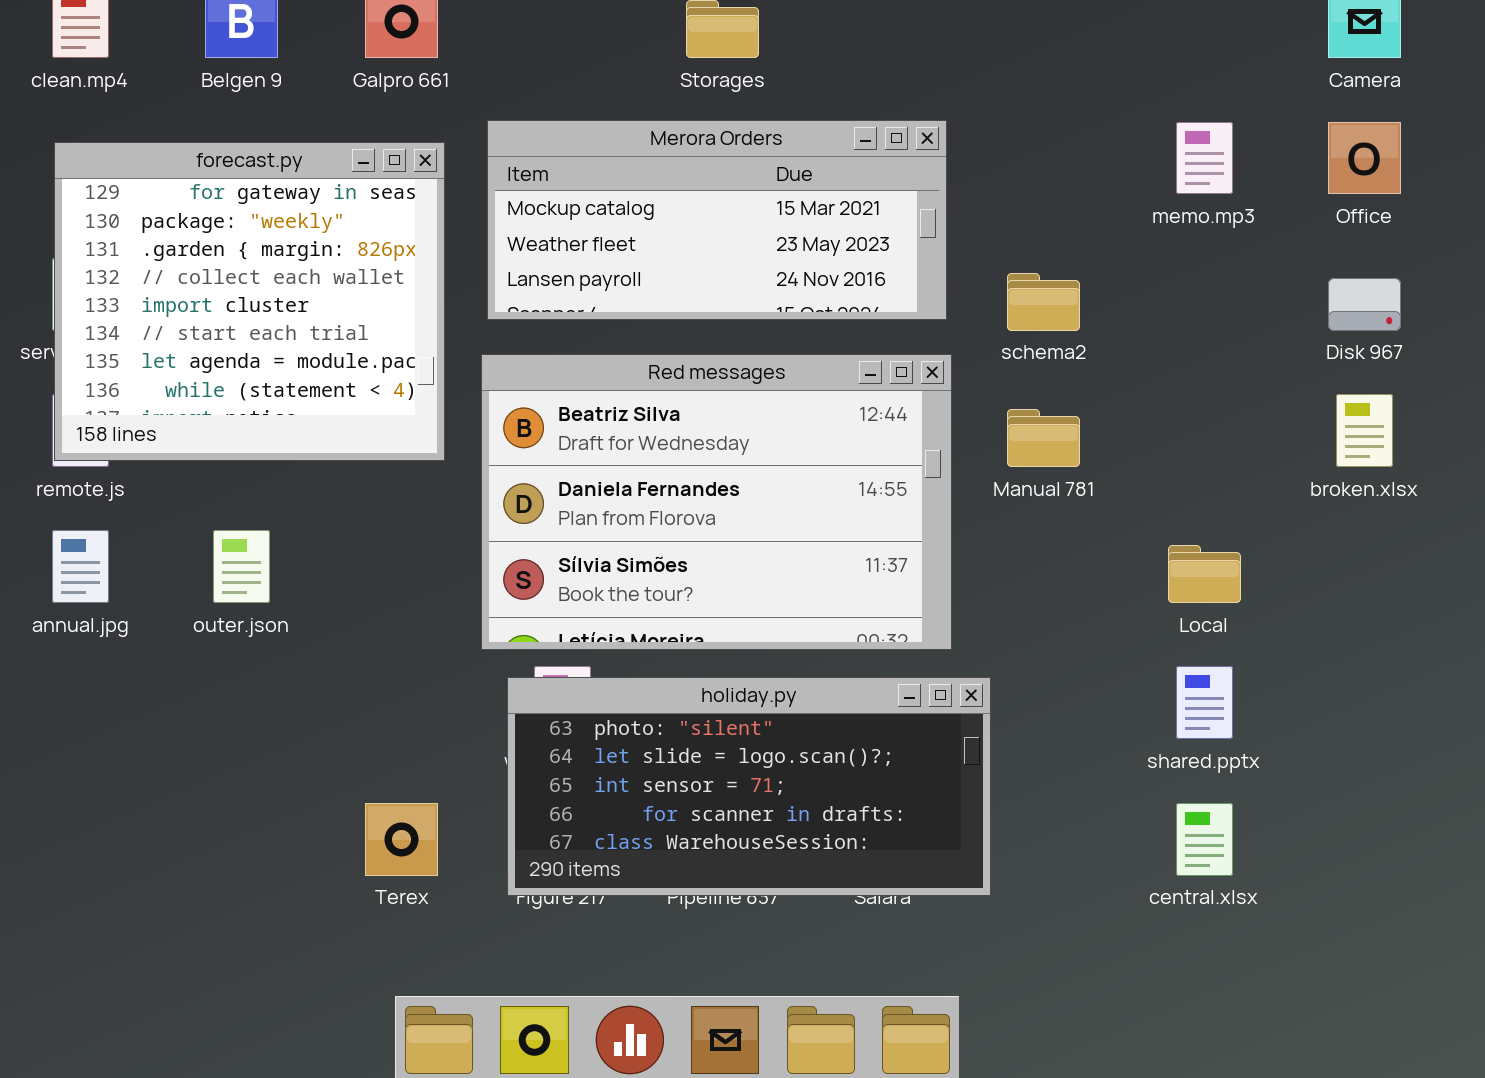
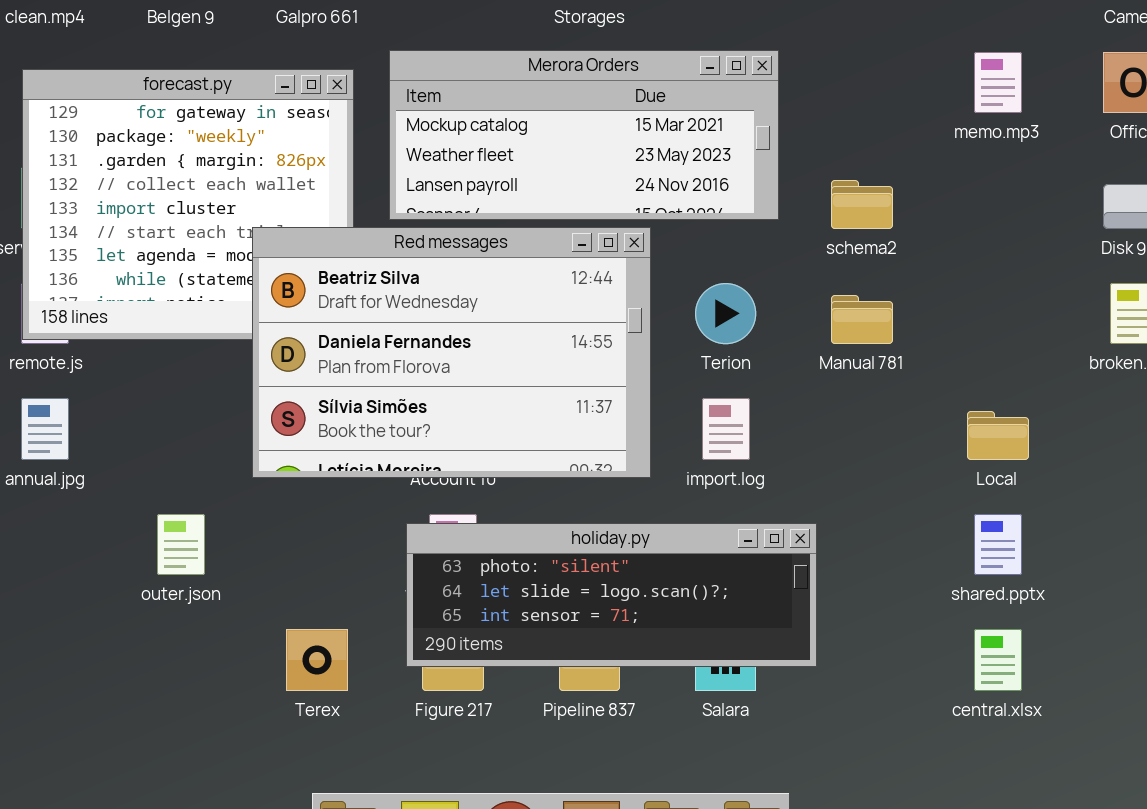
Red messages: [481,354,952,650] -> [252,227,651,478], moved
outer.json: [213,530,270,603] -> [157,514,205,575], moved
holiday.py: [507,677,991,896] -> [406,523,817,667], resized

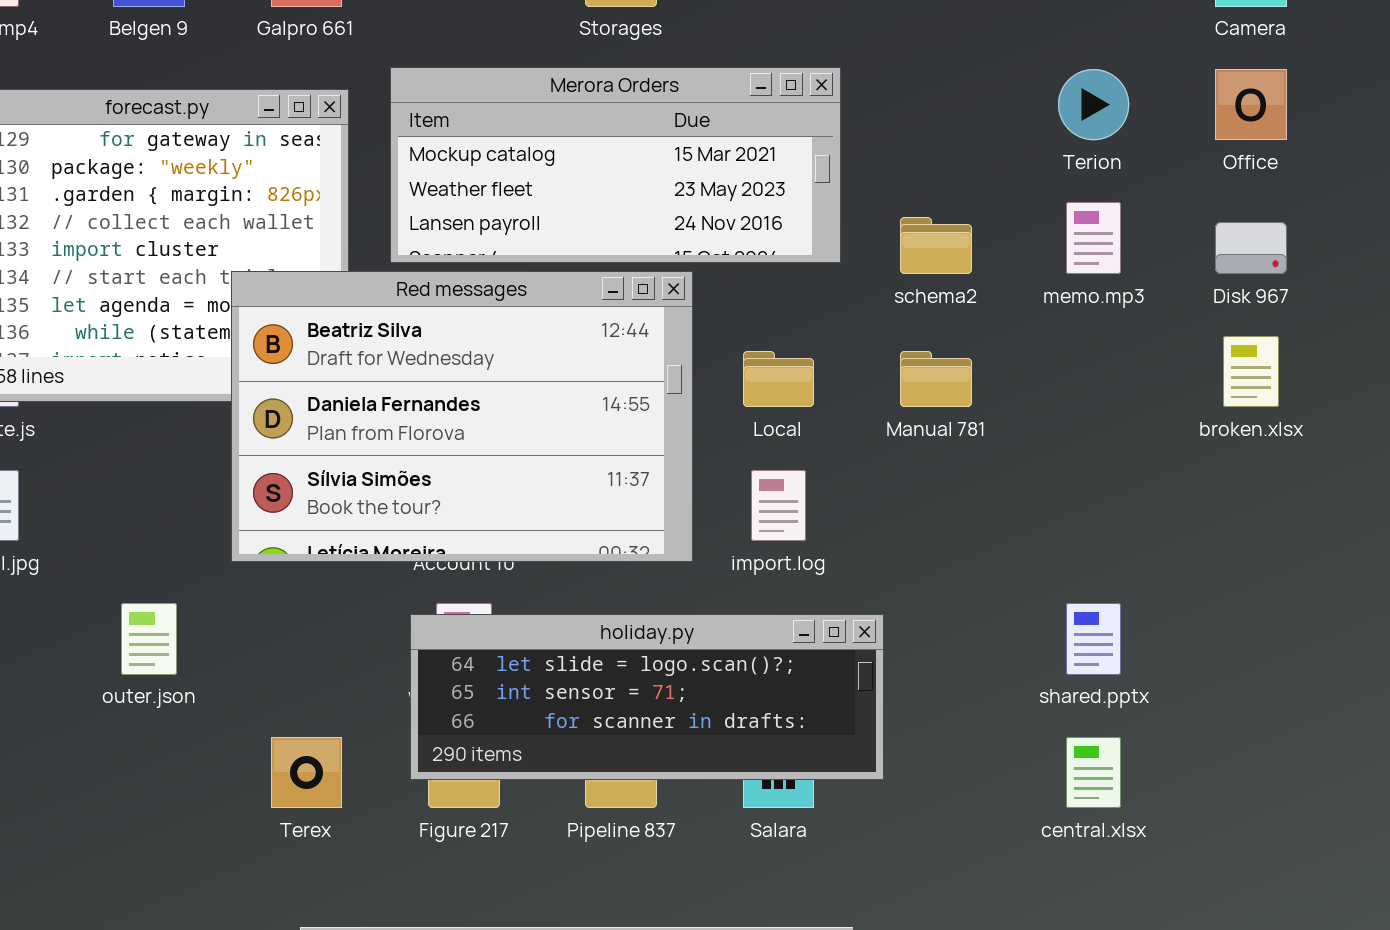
memo.mp3: [974,52,1022,113] -> [1066,202,1121,274], moved
Terion: [695,283,756,344] -> [1058,69,1129,140], moved
Local: [967,411,1029,460] -> [743,351,814,407], moved
holiday.py: [406,523,817,667] -> [410,614,884,780], scrolled down 1 row

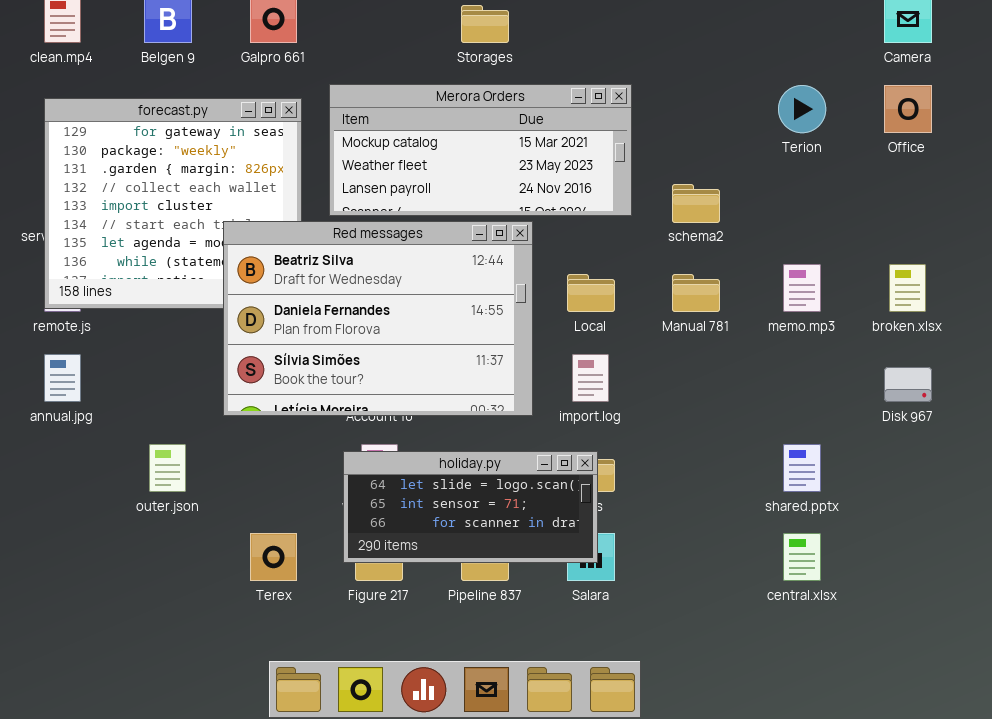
memo.mp3: [1066,202,1121,274] -> [783,264,821,312], moved
Disk 967: [1215,222,1287,274] -> [884,367,932,402], moved
holiday.py: [410,614,884,780] -> [343,451,598,563], resized

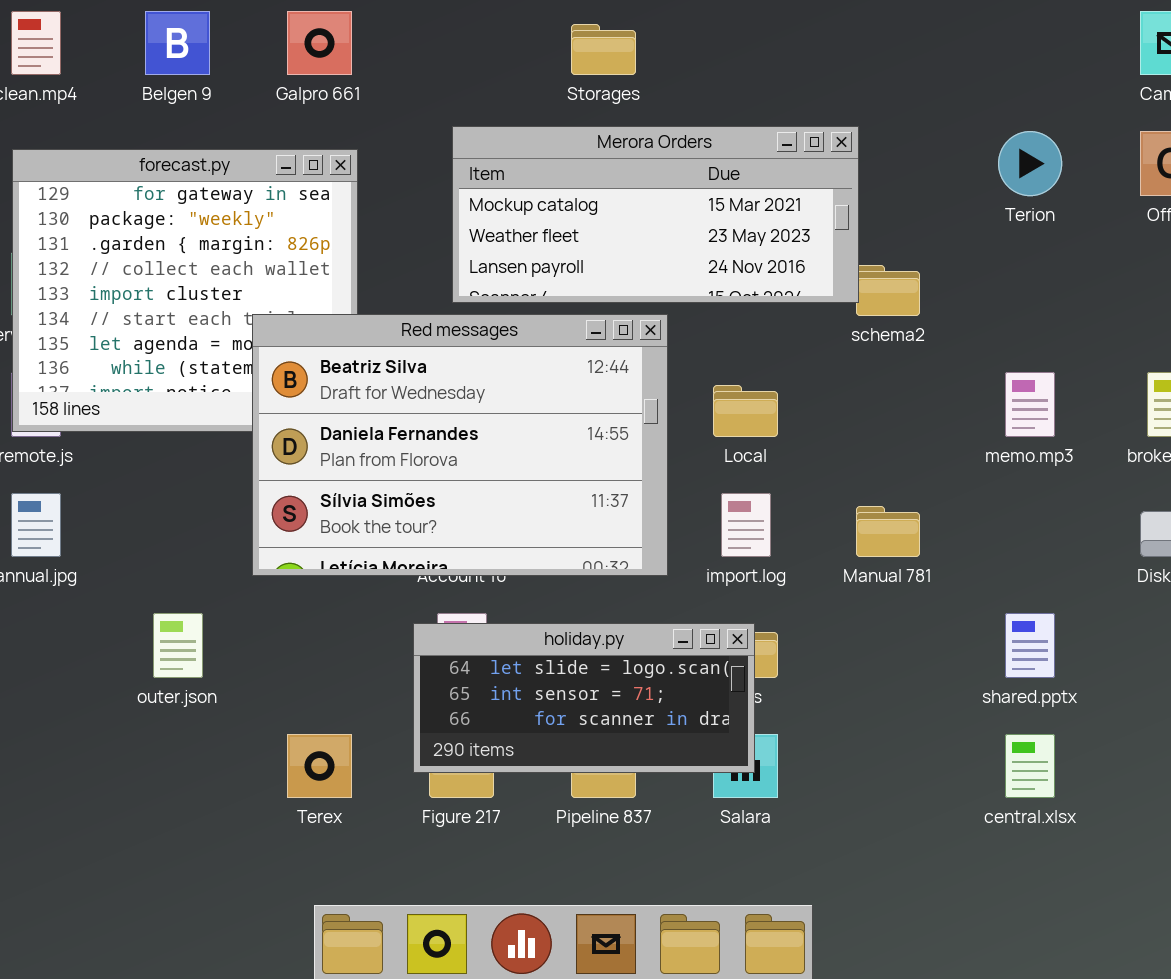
Merora Orders: [329,84,632,216] -> [452,126,859,303], moved
Manual 781: [672,274,720,312] -> [856,506,920,557], moved

